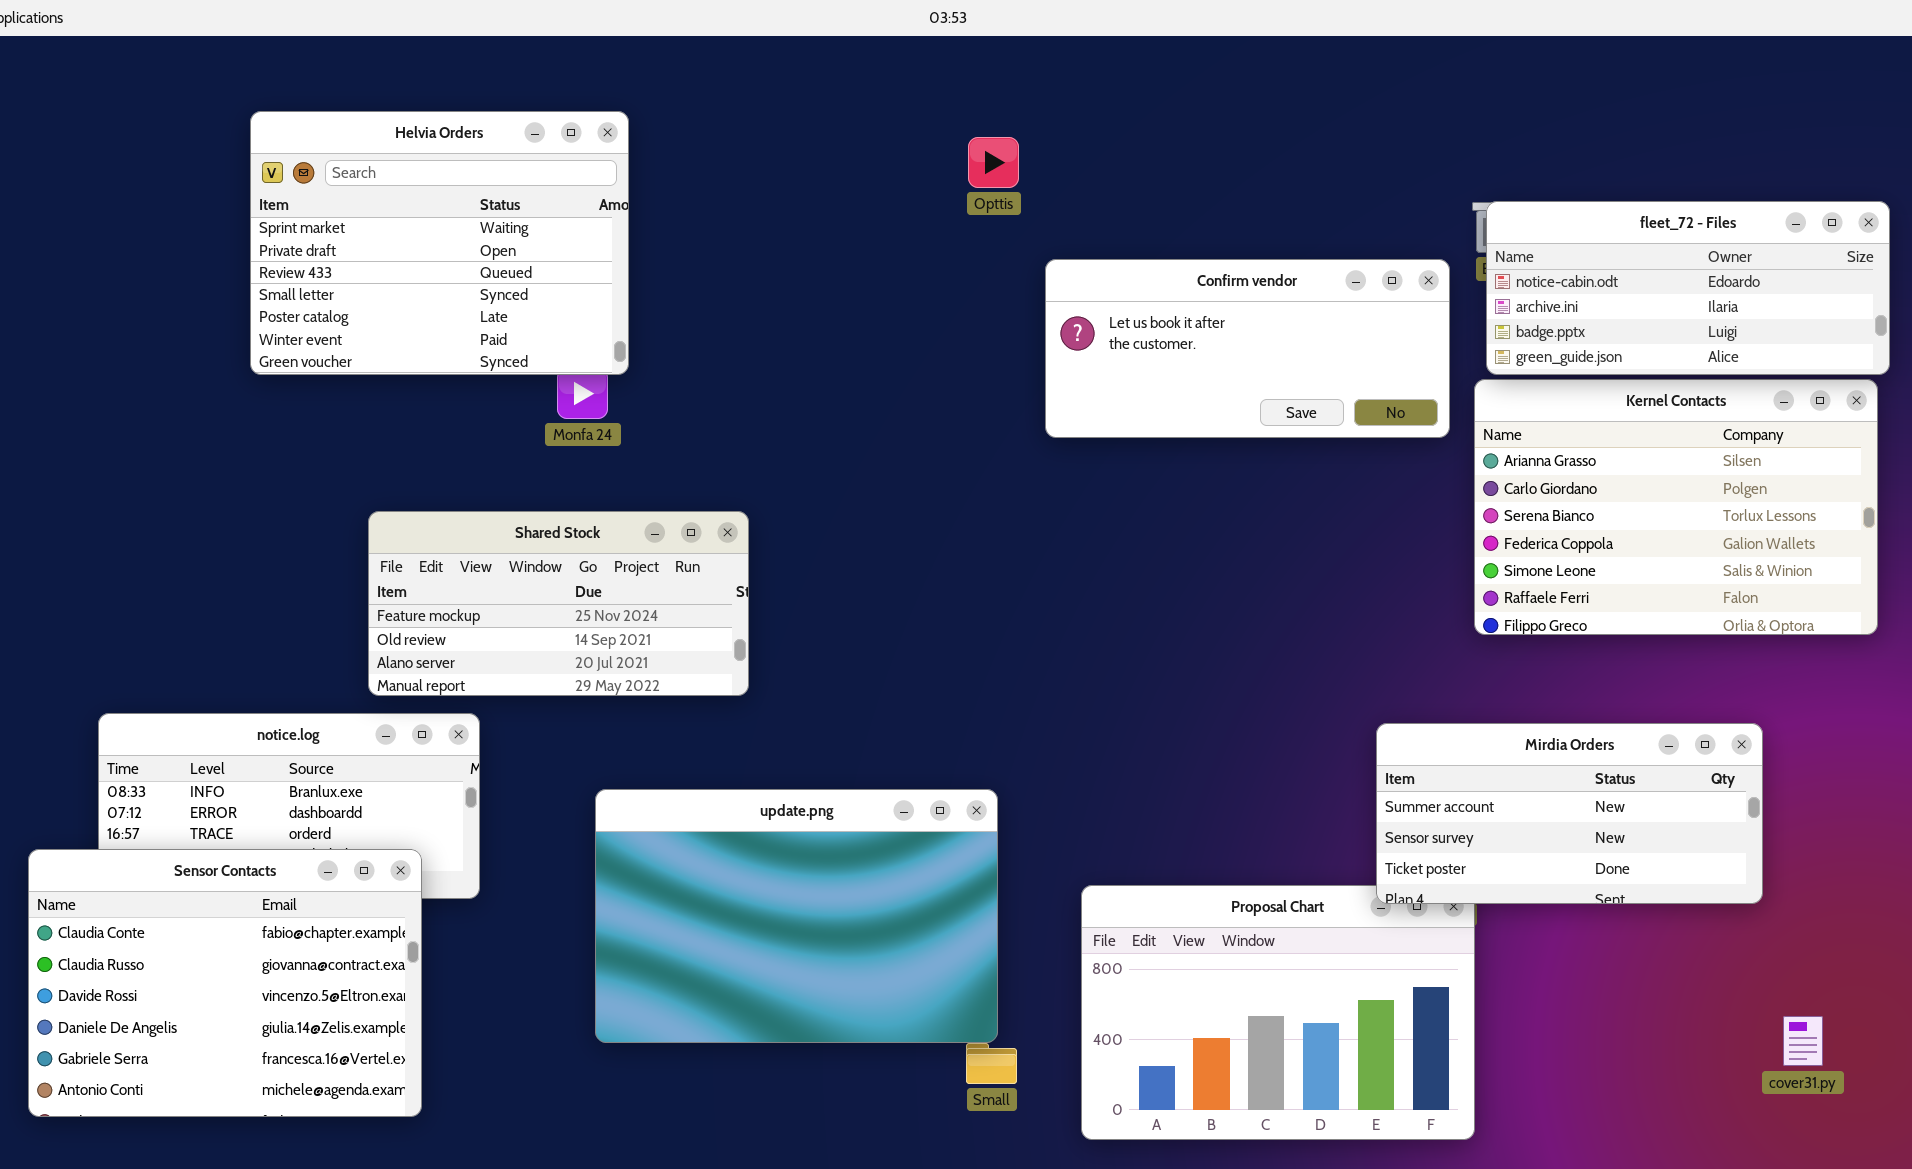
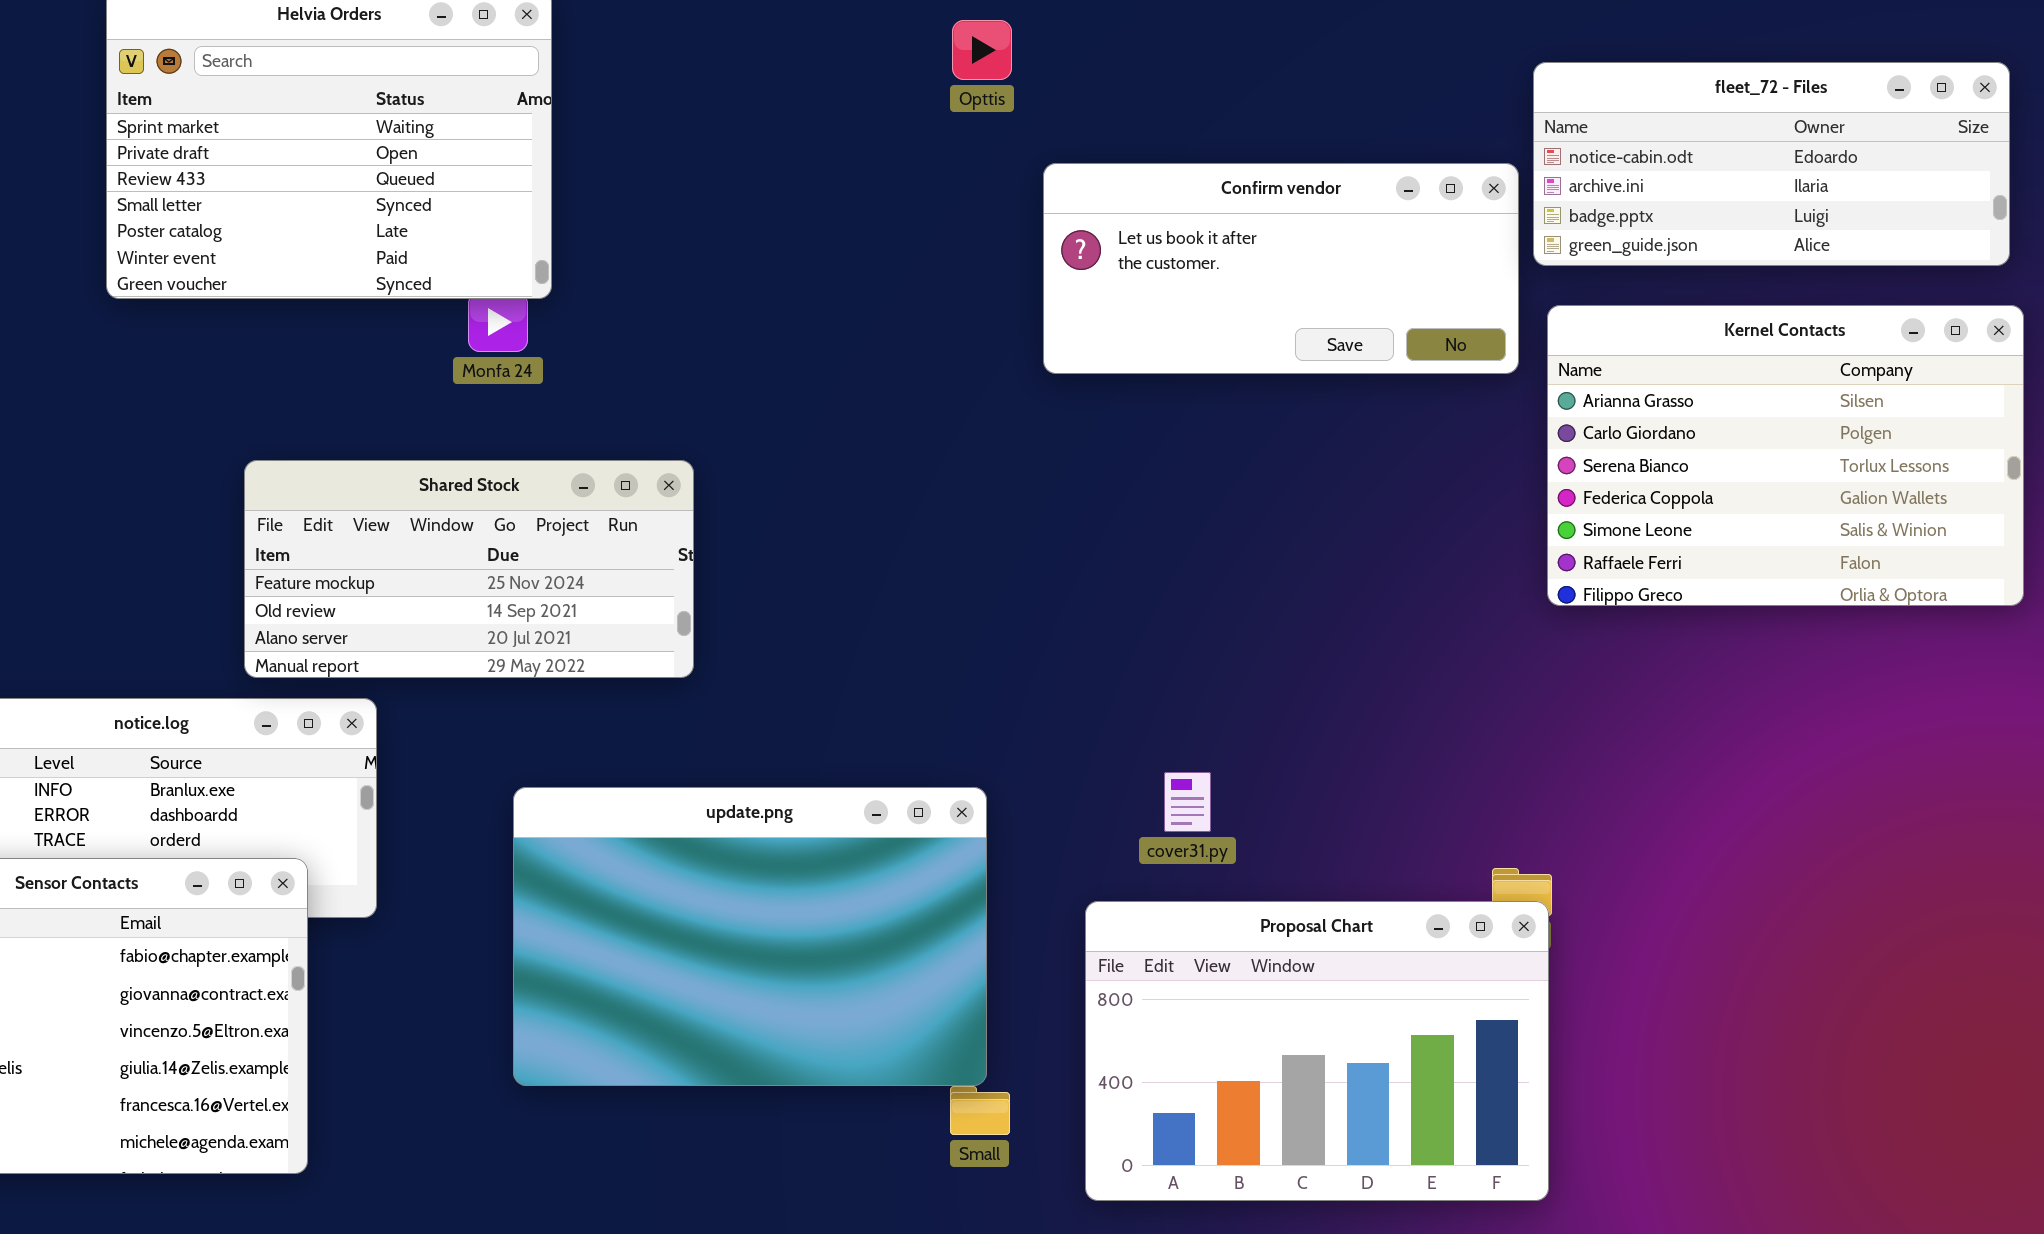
fleet_72 - Files: [1486,201,1890,375] -> [1533,62,2010,266], moved
Mirdia Orders: [1376,723,1763,904] -> none, closed
cover31.py: [1783,1016,1823,1066] -> [1164,772,1211,832], moved

